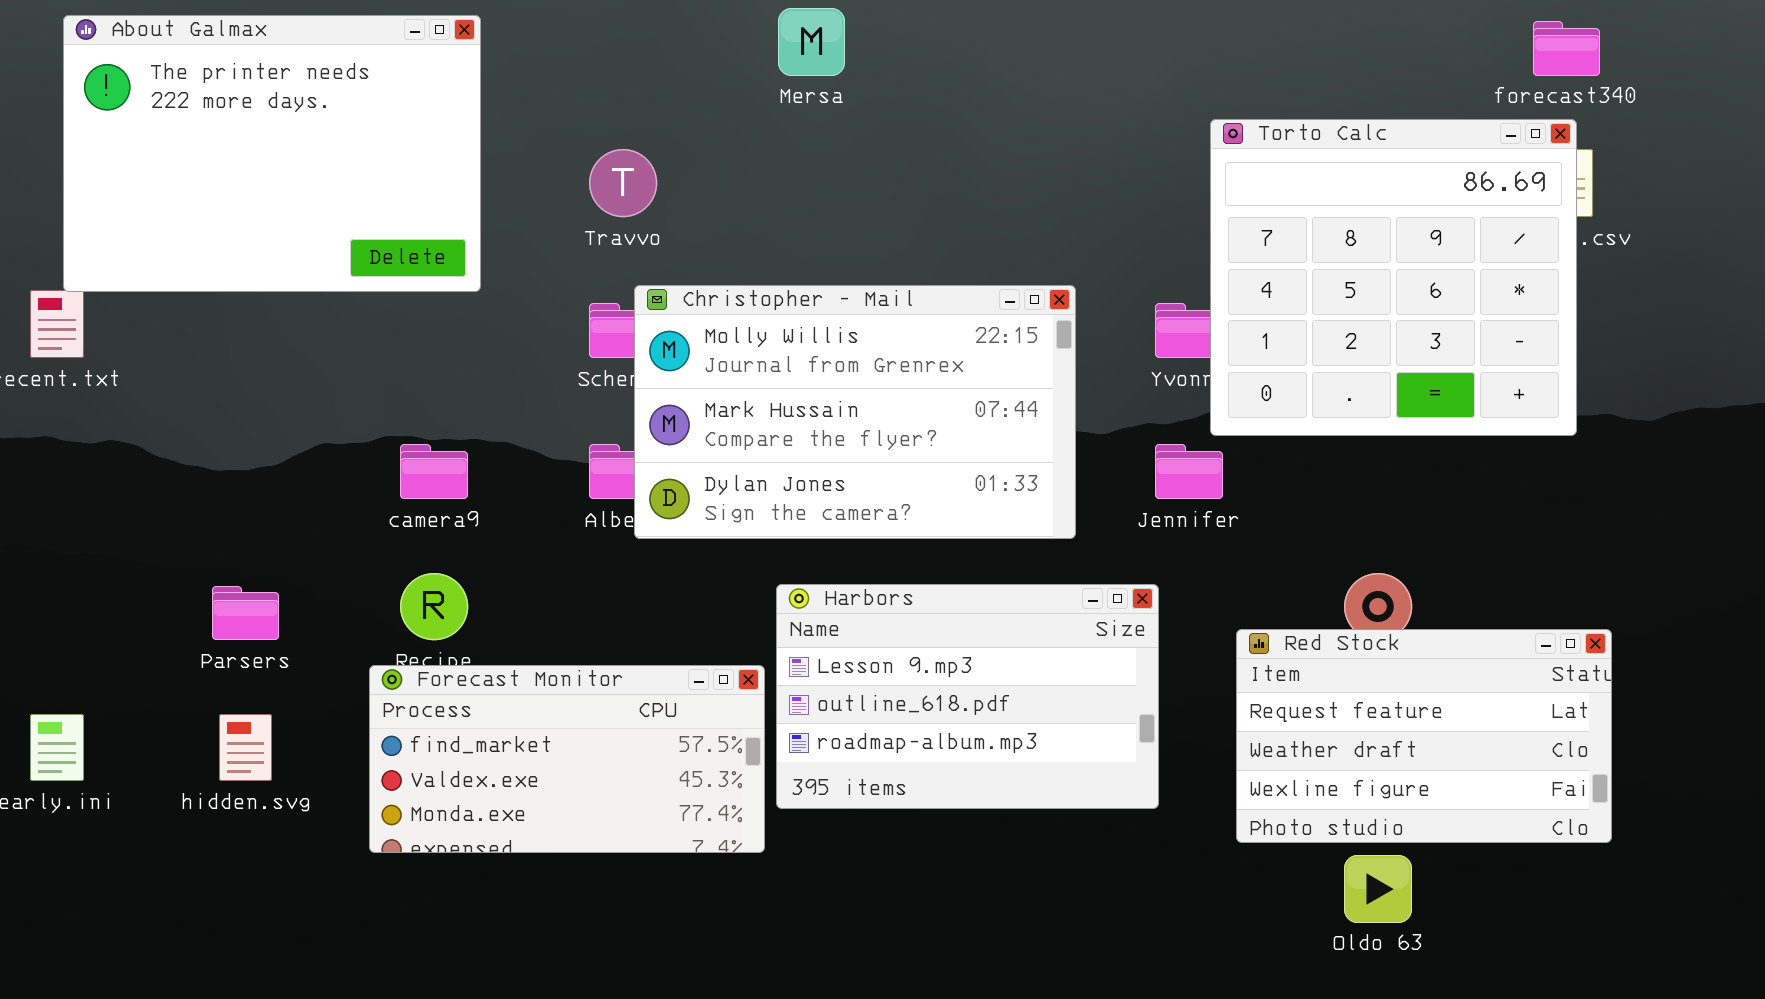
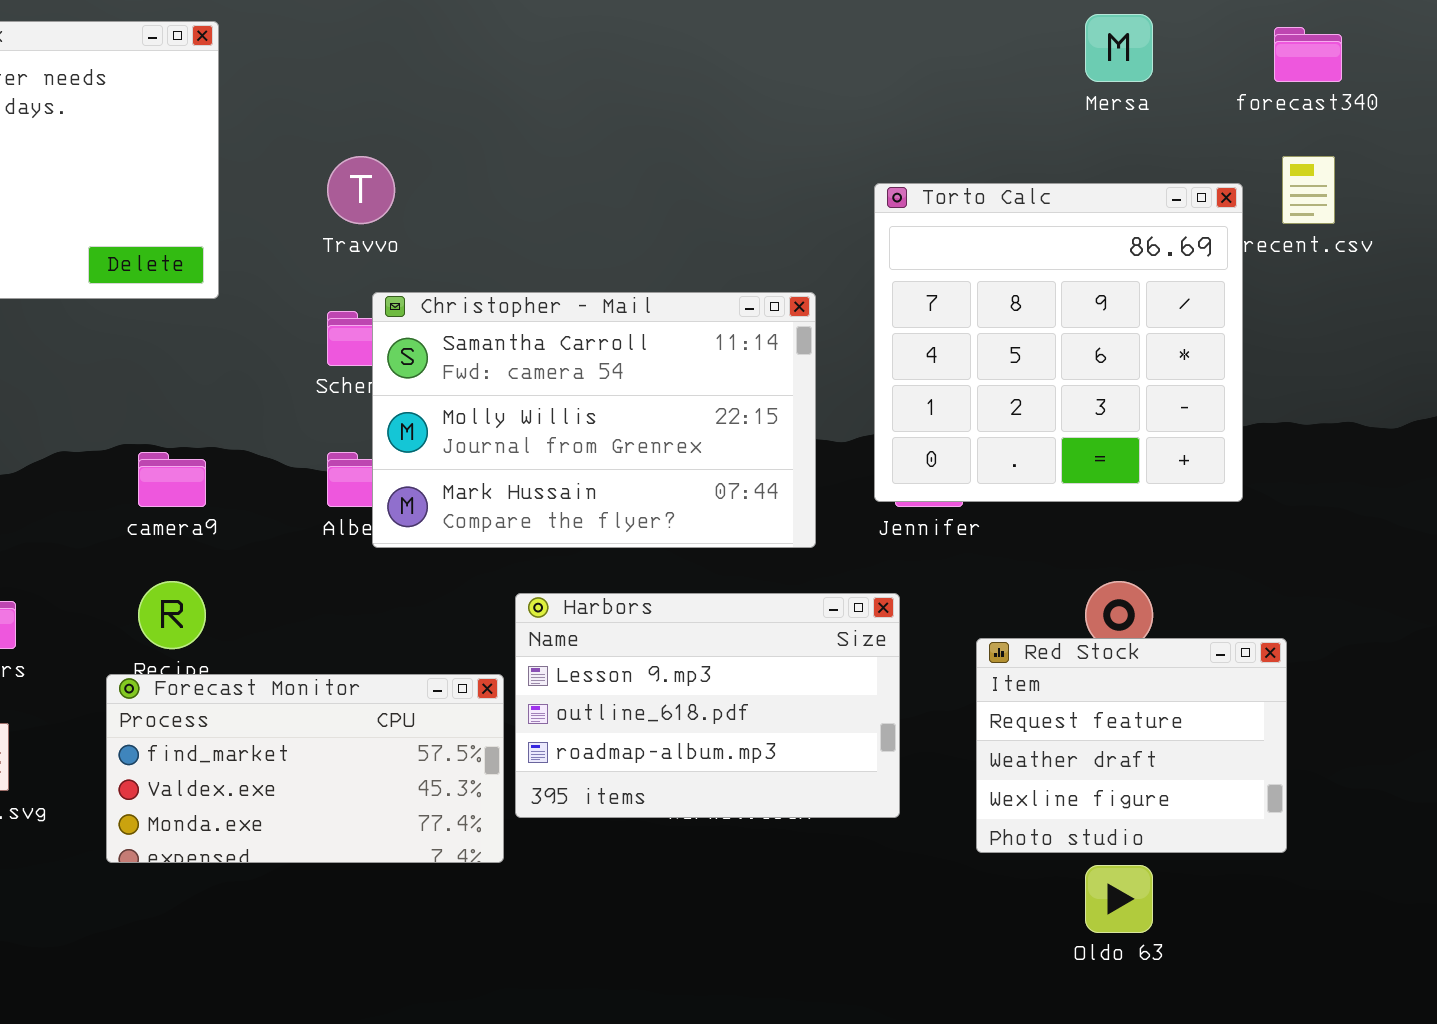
Mersa: [778,8,845,76] -> [1085,14,1153,82], moved
Torto Calc: [1210,119,1577,436] -> [874,183,1243,502], moved
Christopher - Mail: [634,285,1076,539] -> [372,292,816,548], scrolled up 1 row
Red Stock: [1236,629,1612,843] -> [976,638,1287,853], resized

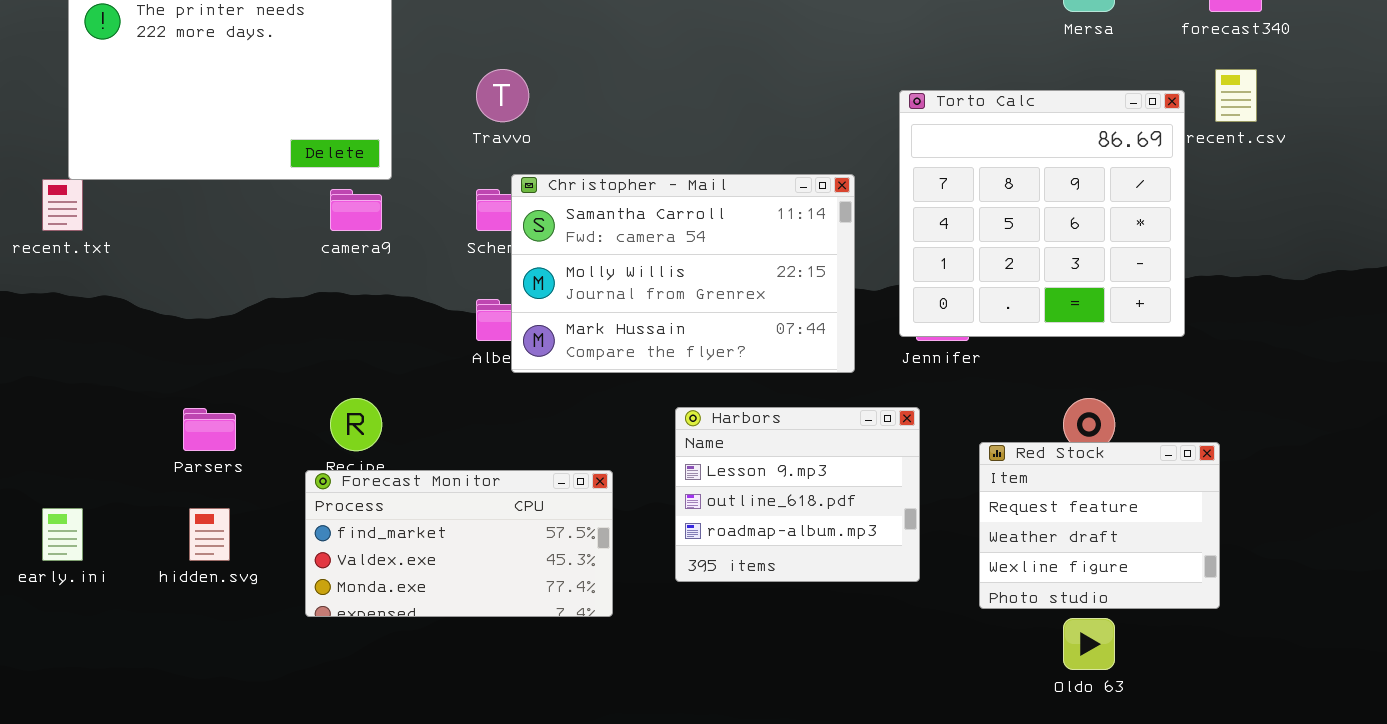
camera9: [138,452,206,507] -> [330,189,382,231], moved
Harbors: [515,593,900,818] -> [675,407,920,582], resized

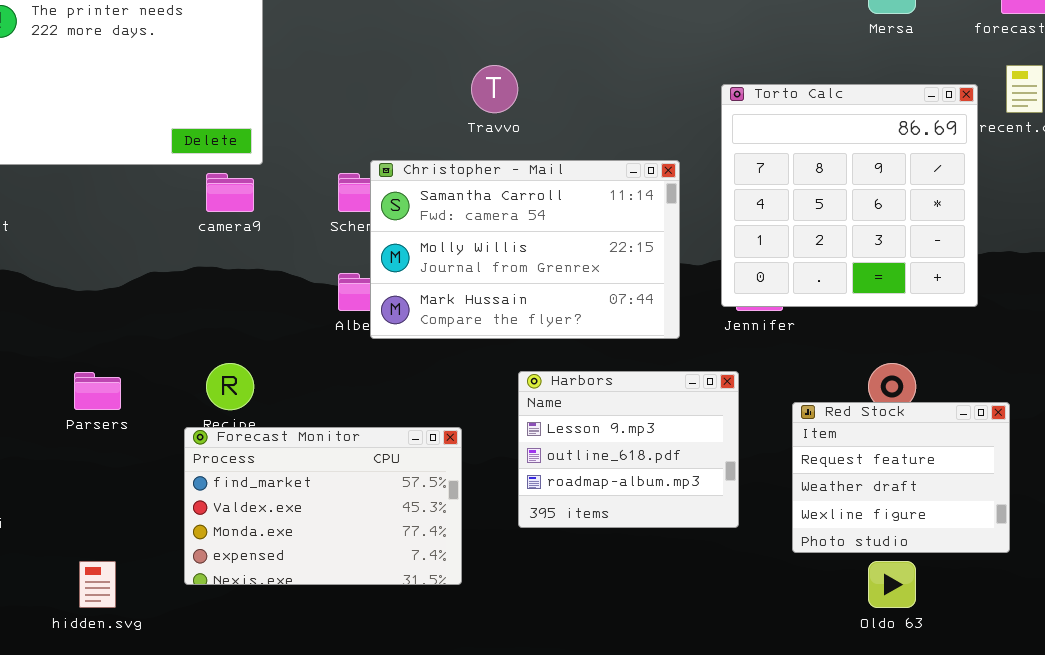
Travvo: [476,69,529,122] -> [471,65,518,113], moved
Forecast Monitor: [305,470,613,617] -> [184,427,462,585], resized
hidden.svg: [189,508,230,561] -> [79,561,116,608], moved

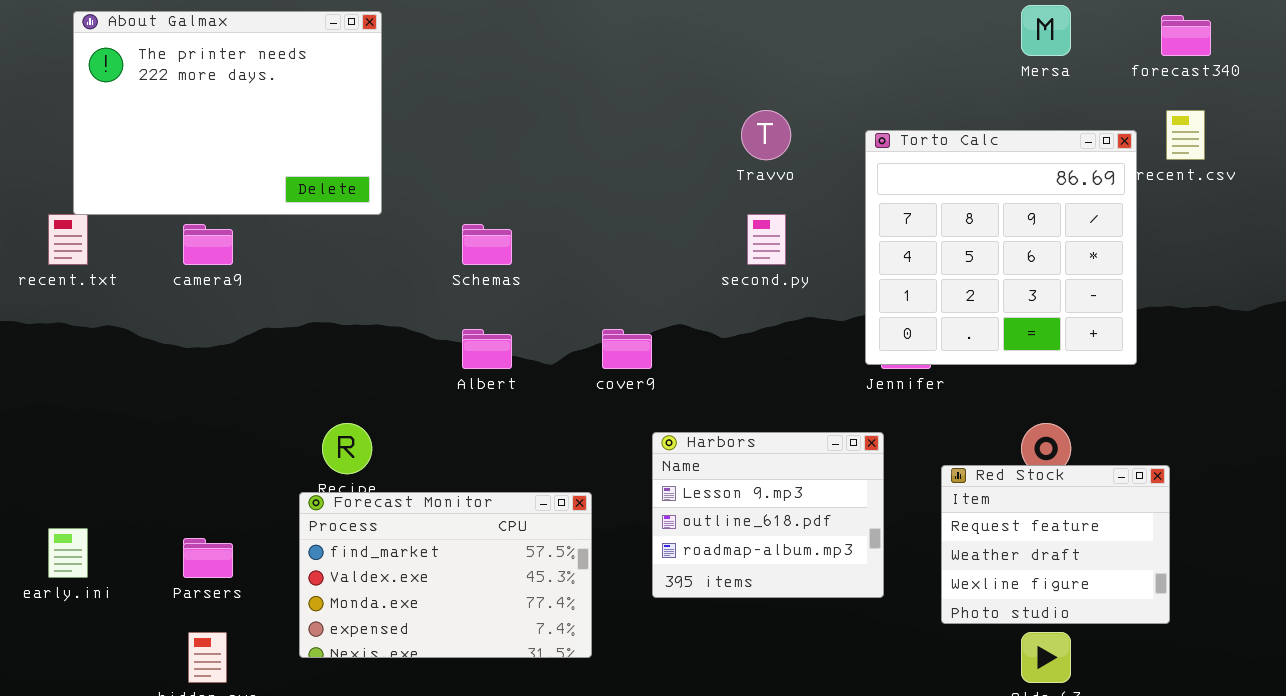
Travvo: [471,65,518,113] -> [741,110,791,160], moved
Christopher - Mail: [370,160,680,339] -> none, closed
camera9: [206,173,254,212] -> [183,224,233,265], moved
Parsers: [74,372,121,410] -> [183,538,233,578], moved

